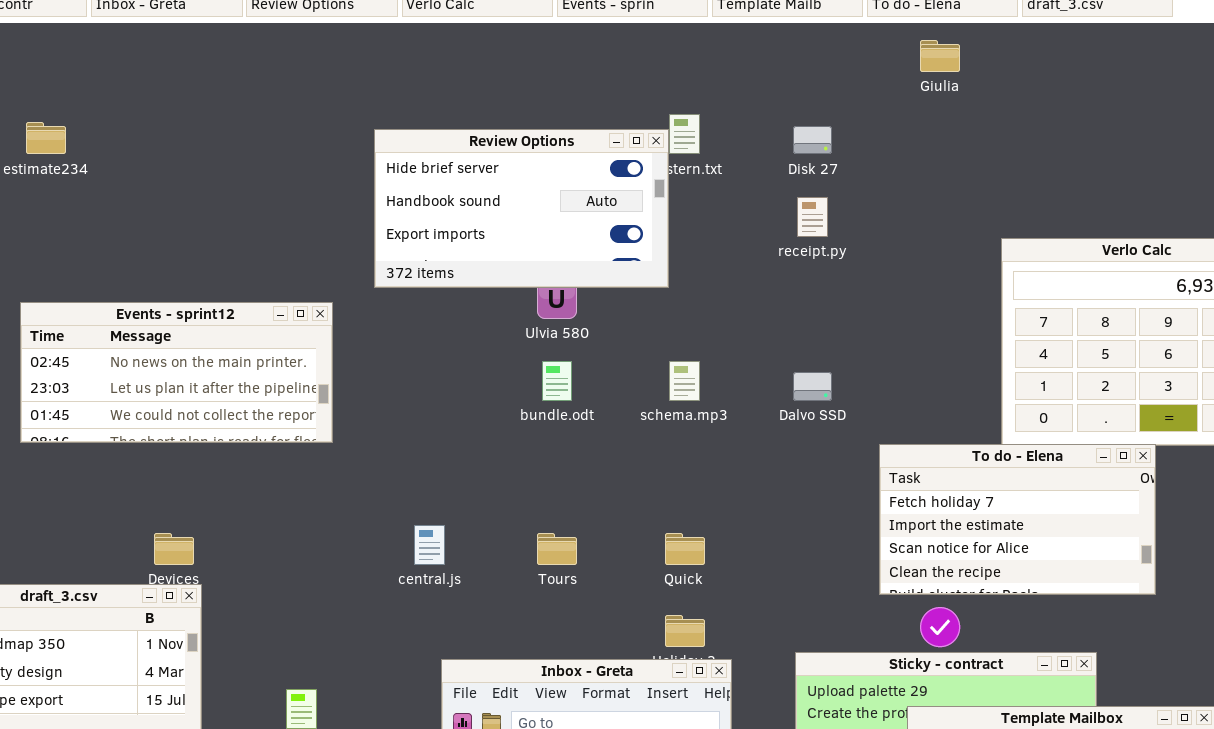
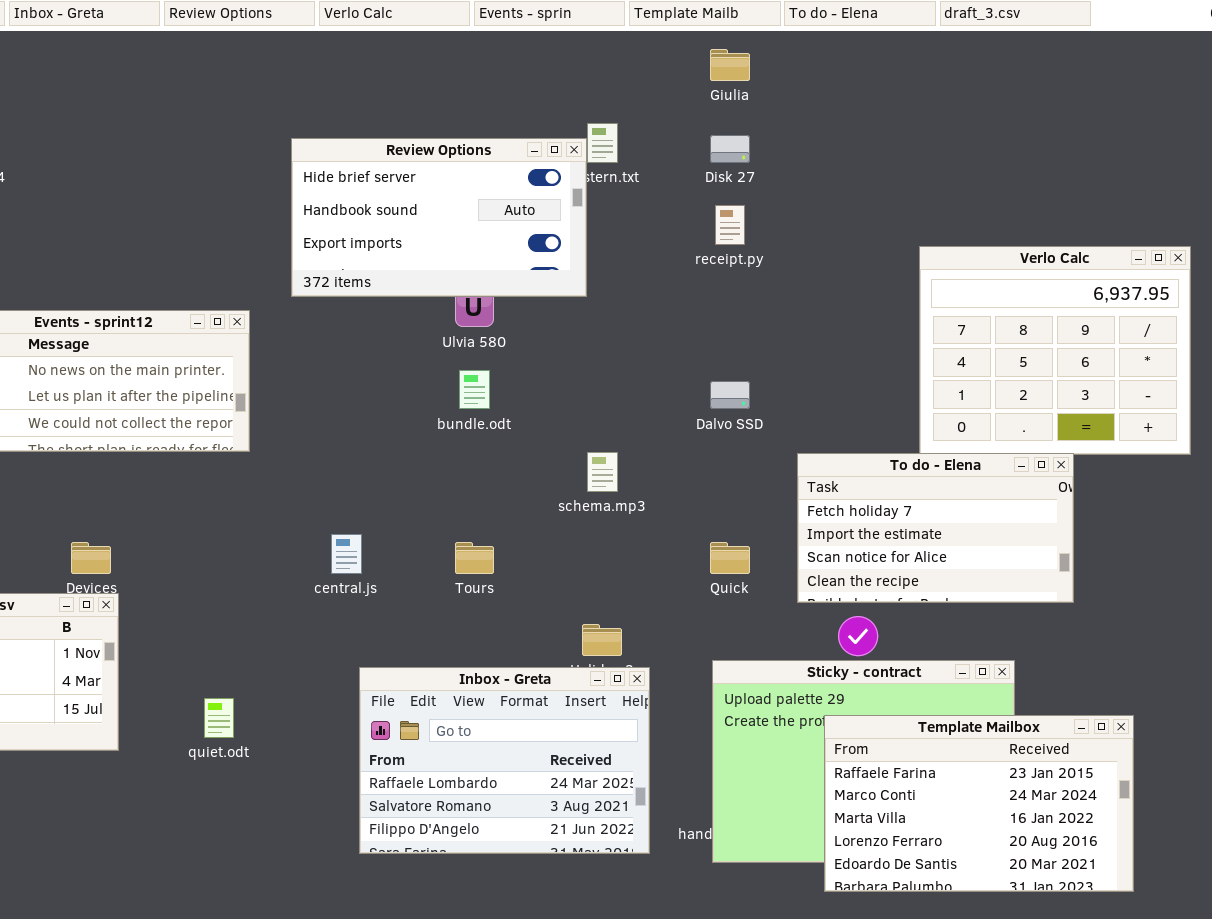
Giulia: [920,40,960,72] -> [710,49,750,81], moved
schema.mp3: [669,361,700,401] -> [587,452,618,492], moved
Quick: [665,533,705,565] -> [710,542,750,574], moved

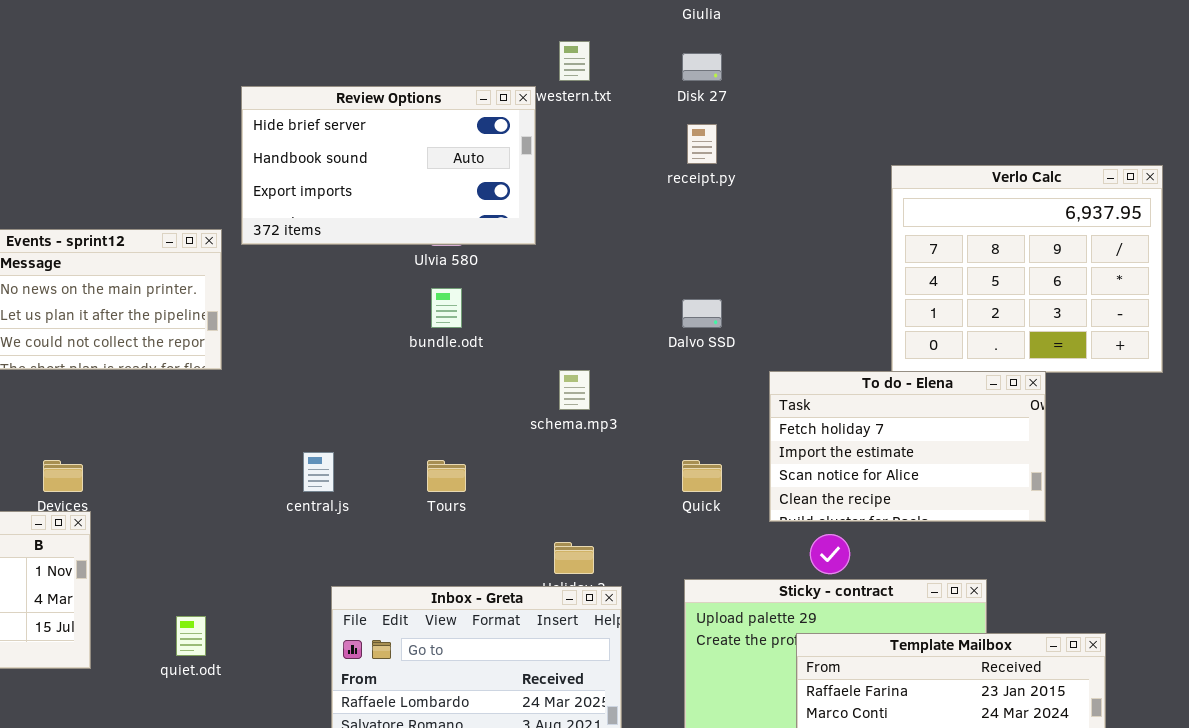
Review Options: [291,138,587,297] -> [241,86,536,245], moved

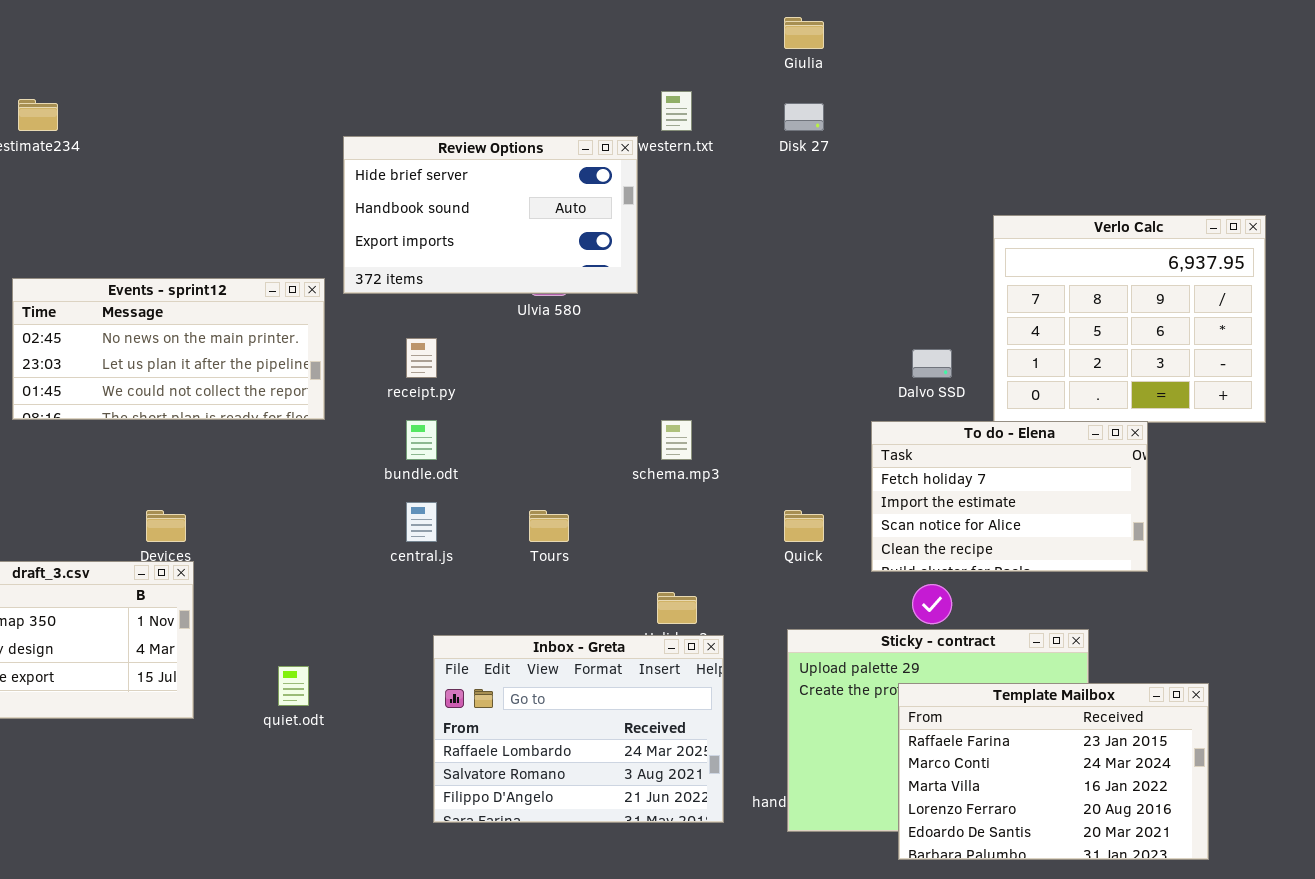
receipt.py: [687,124,717,164] -> [406,338,437,378], moved
bundle.odt: [431,288,462,328] -> [406,420,437,460], moved
Dalvo SSD: [682,299,722,328] -> [912,349,952,378], moved

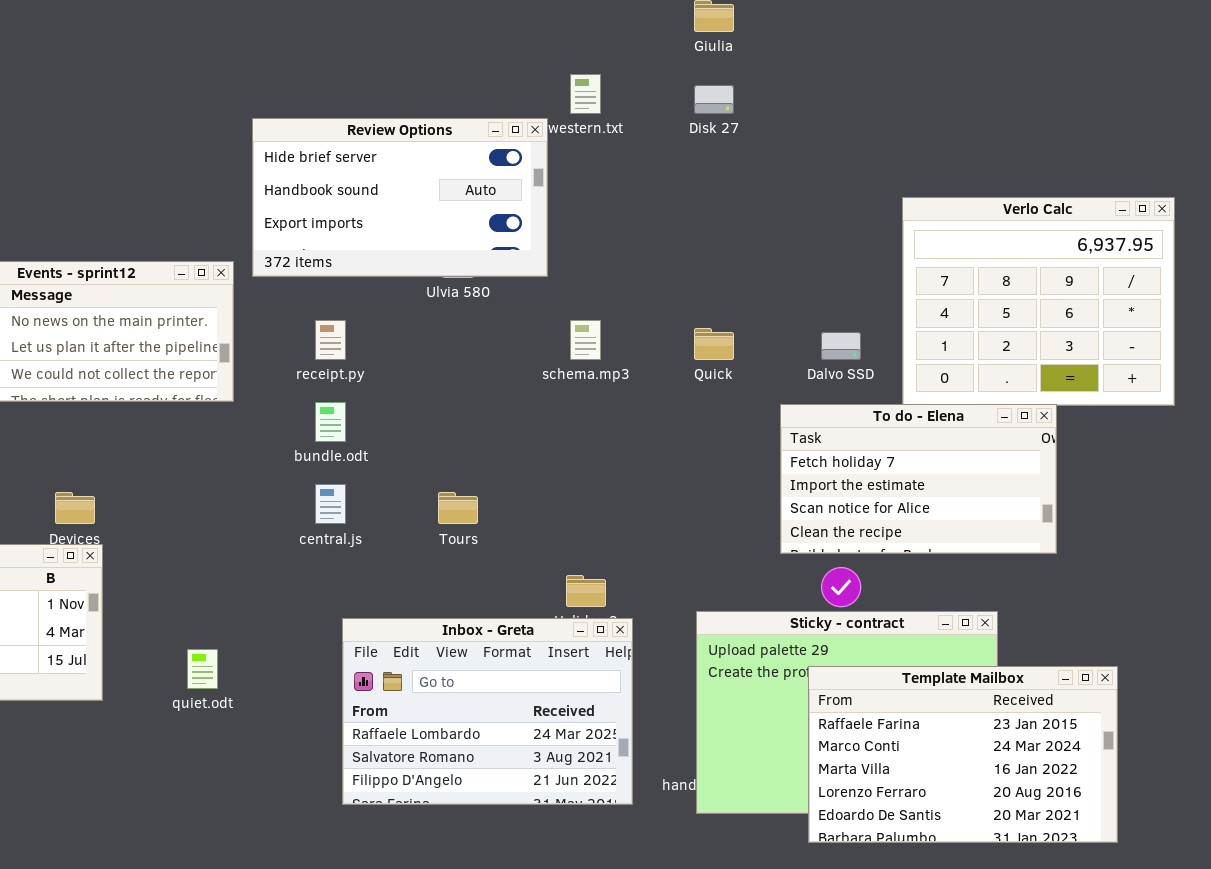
schema.mp3: [661,420,692,460] -> [570,320,601,360], moved
Quick: [784,510,824,542] -> [694,328,734,360], moved

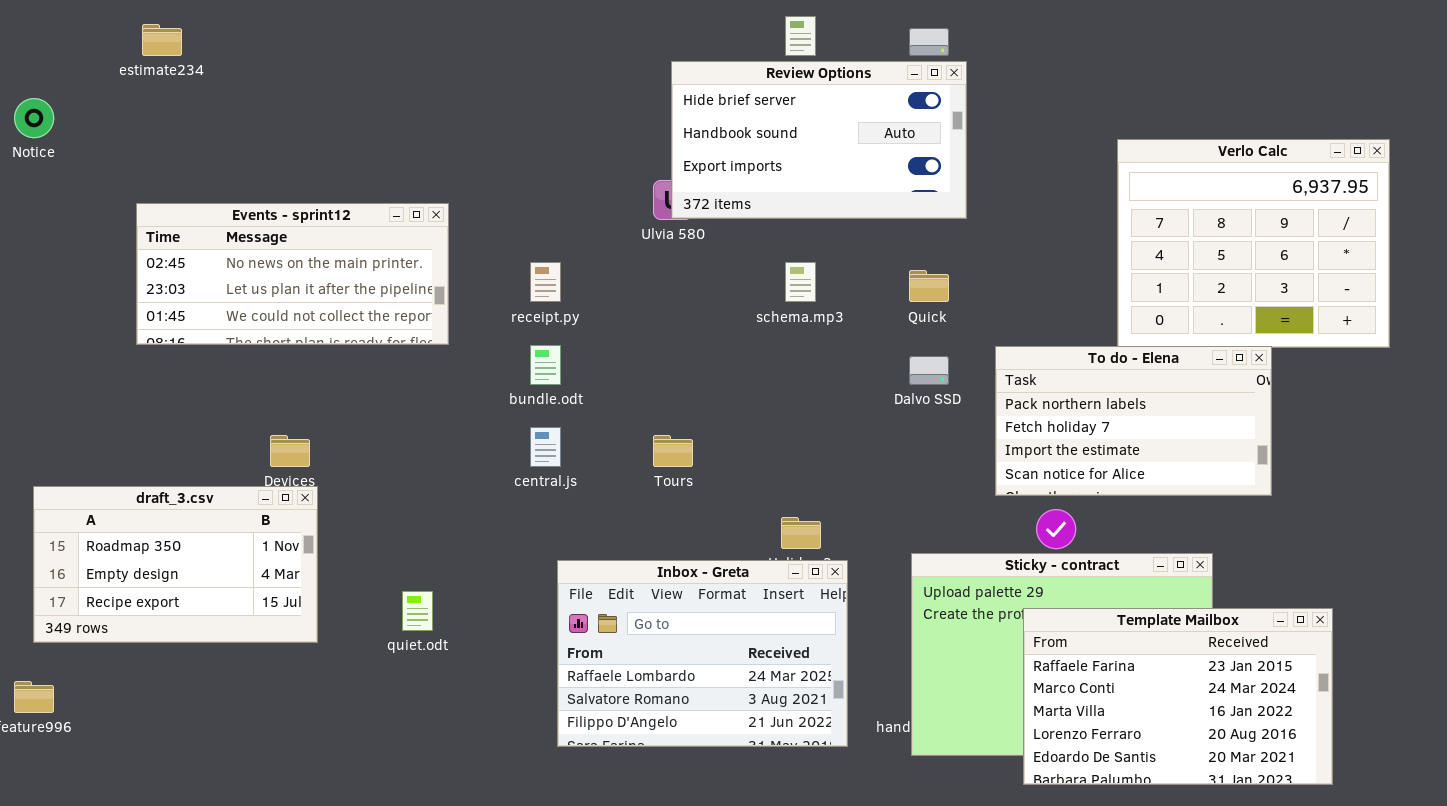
Review Options: [252,118,548,277] -> [671,61,967,219], moved
Dalvo SSD: [821,332,861,360] -> [909,356,949,385], moved
To do - Elena: [780,404,1057,554] -> [995,346,1272,496], scrolled up 1 row

